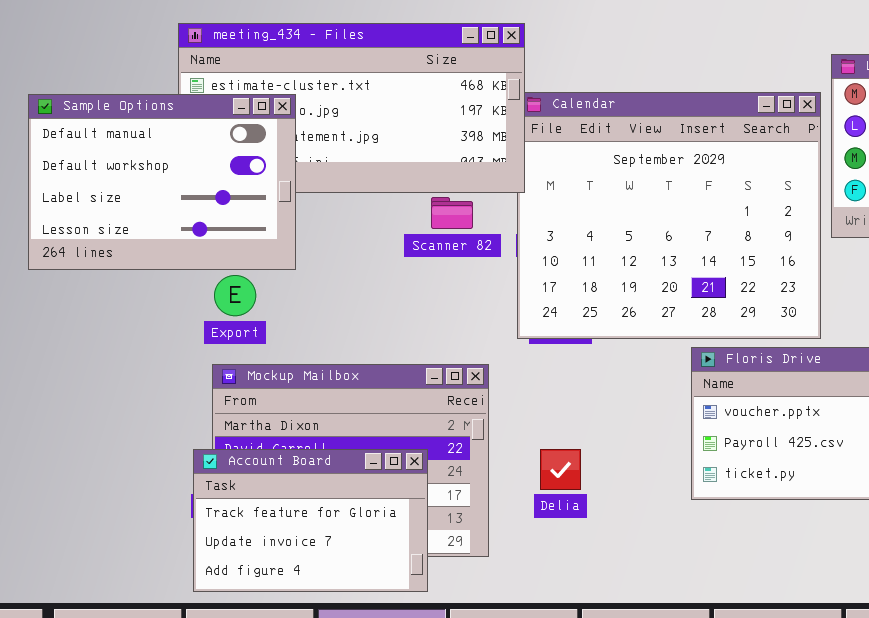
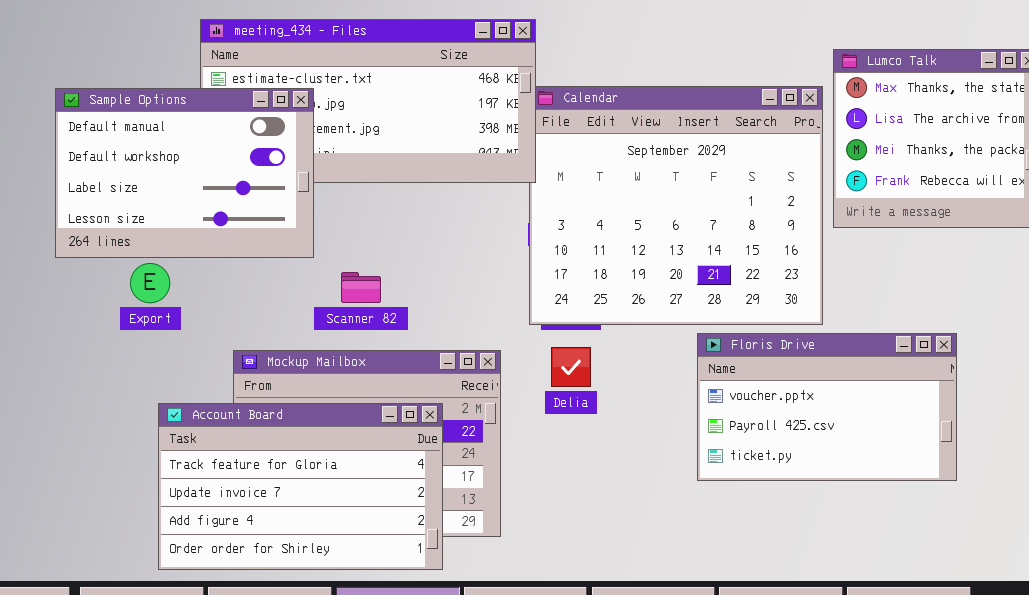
Scanner 82: [431,197,473,229] -> [341,272,381,303], moved
Export: [214,275,256,316] -> [130,263,170,303], moved
Account Board: [193,449,428,592] -> [158,403,443,570], resized
Delia: [540,449,581,490] -> [551,347,591,387], moved

